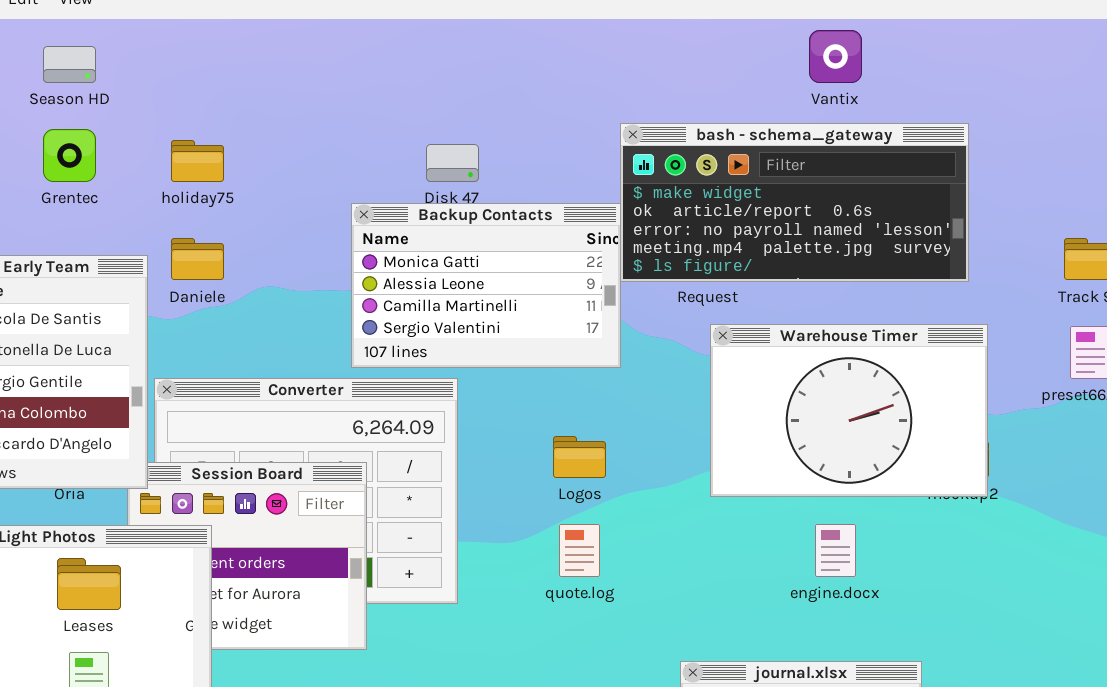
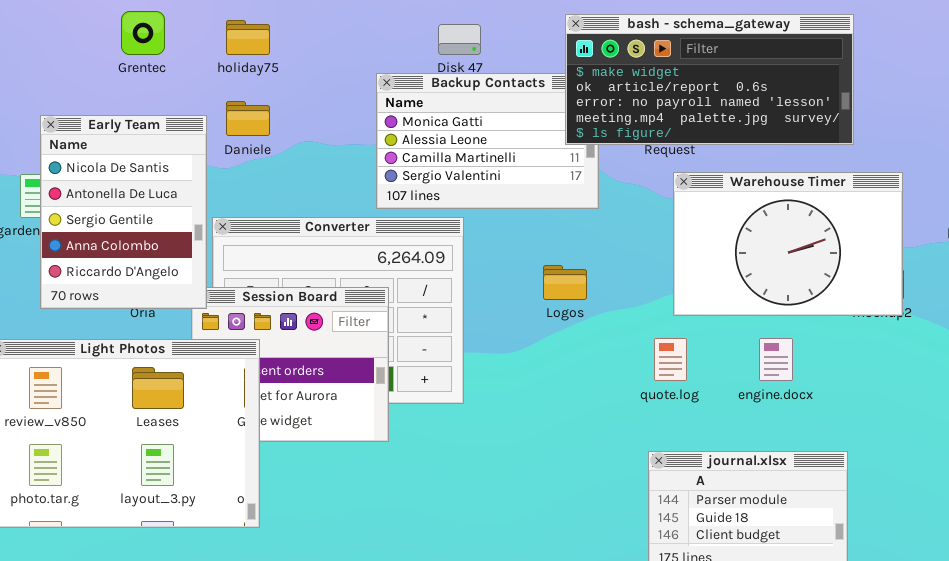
bash - schema_gateway: [620,123,969,282] -> [565,14,854,145], moved
quote.log: [559,524,600,577] -> [654,338,687,381], moved

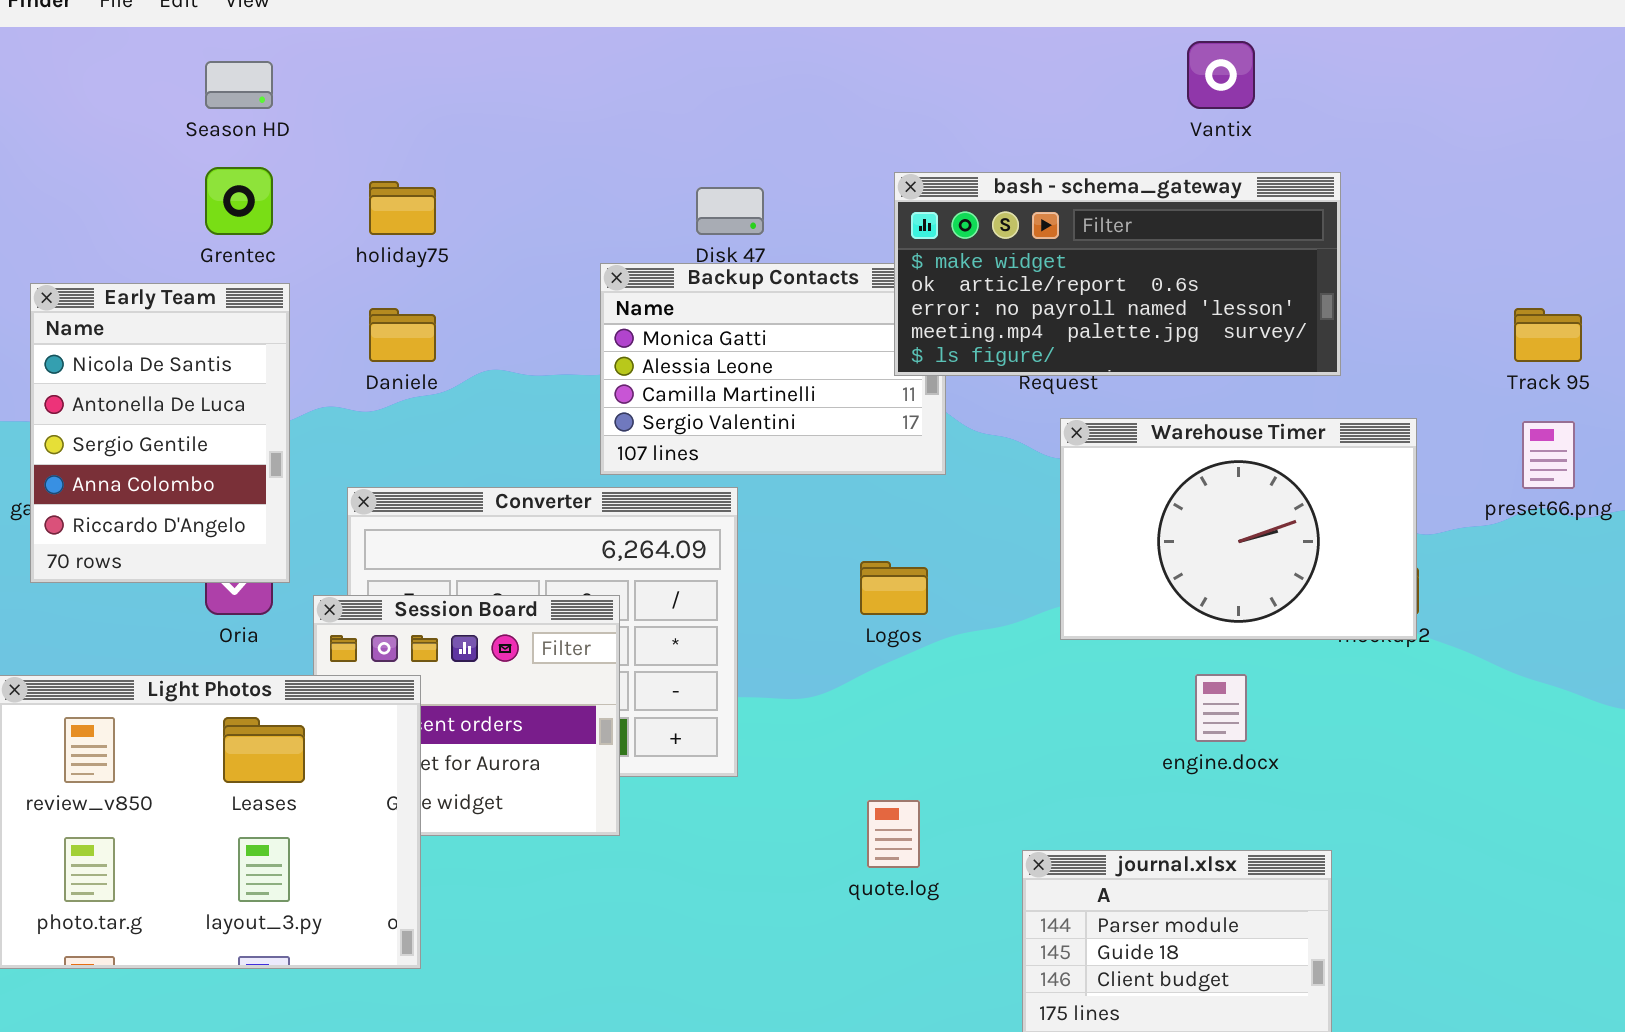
Early Team: [40,115,207,309] -> [30,283,290,583], moved
quote.log: [654,338,687,381] -> [867,800,920,868], moved

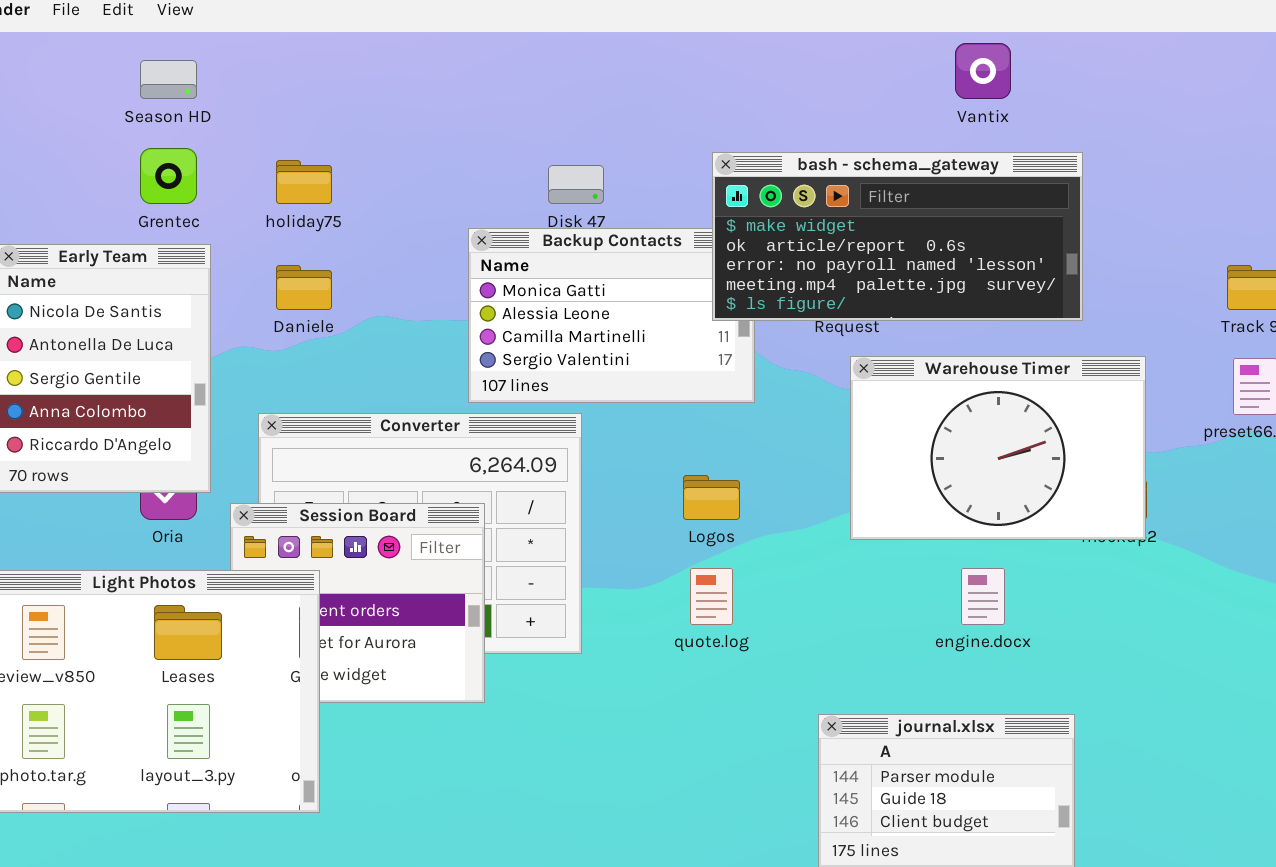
quote.log: [867,800,920,868] -> [690,568,733,625], moved

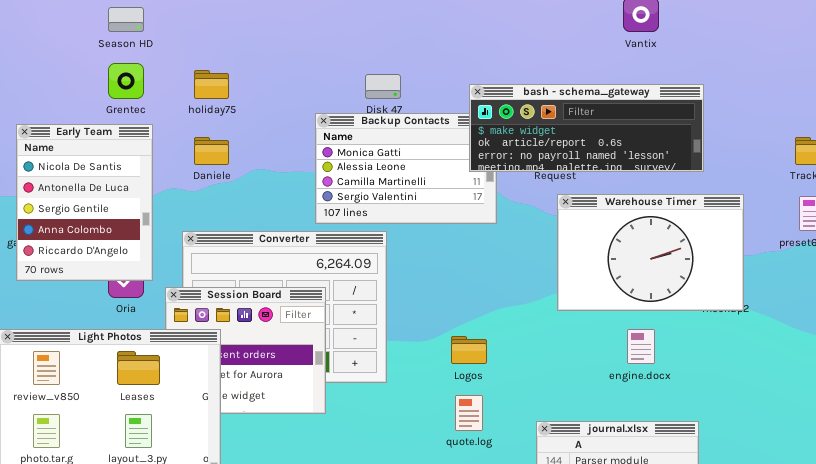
bash - schema_gateway: [712,152,1083,321] -> [469,84,704,172], resized
Logos: [683,475,740,520] -> [451,336,487,364], moved
quote.log: [690,568,733,625] -> [455,395,483,431], moved

